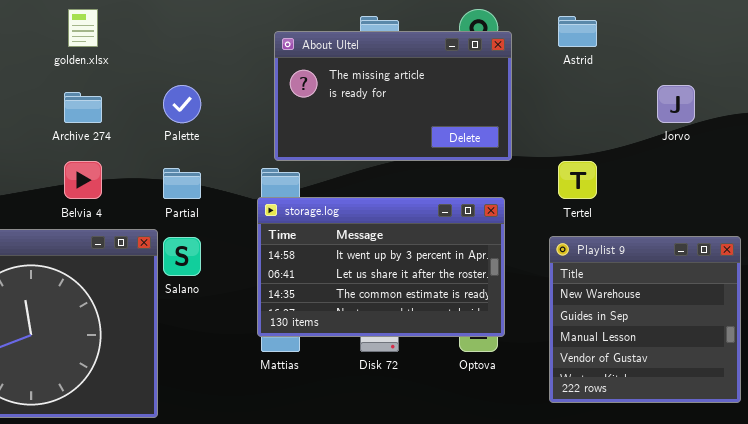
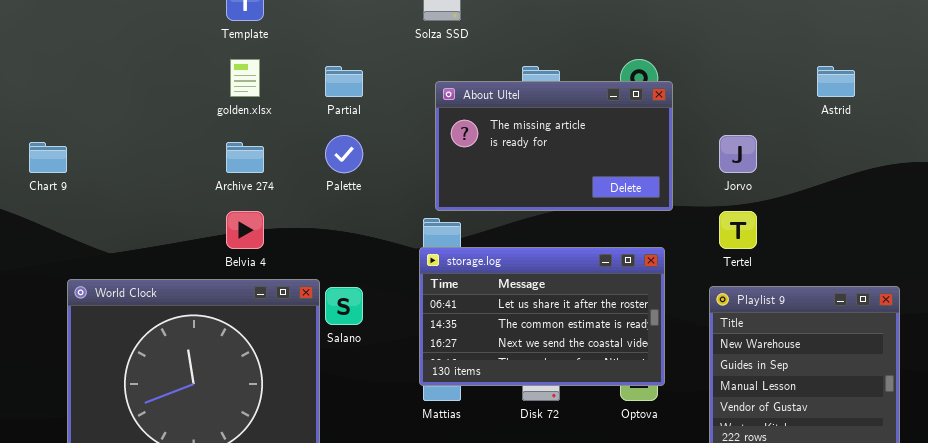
Astrid: [558,16,597,47] -> [817,66,855,97], moved
Jorvo: [657,85,695,123] -> [719,135,757,173], moved
Partial: [163,168,201,199] -> [325,66,363,97], moved
storage.log: [257,197,505,337] -> [419,247,665,386], scrolled down 1 row

